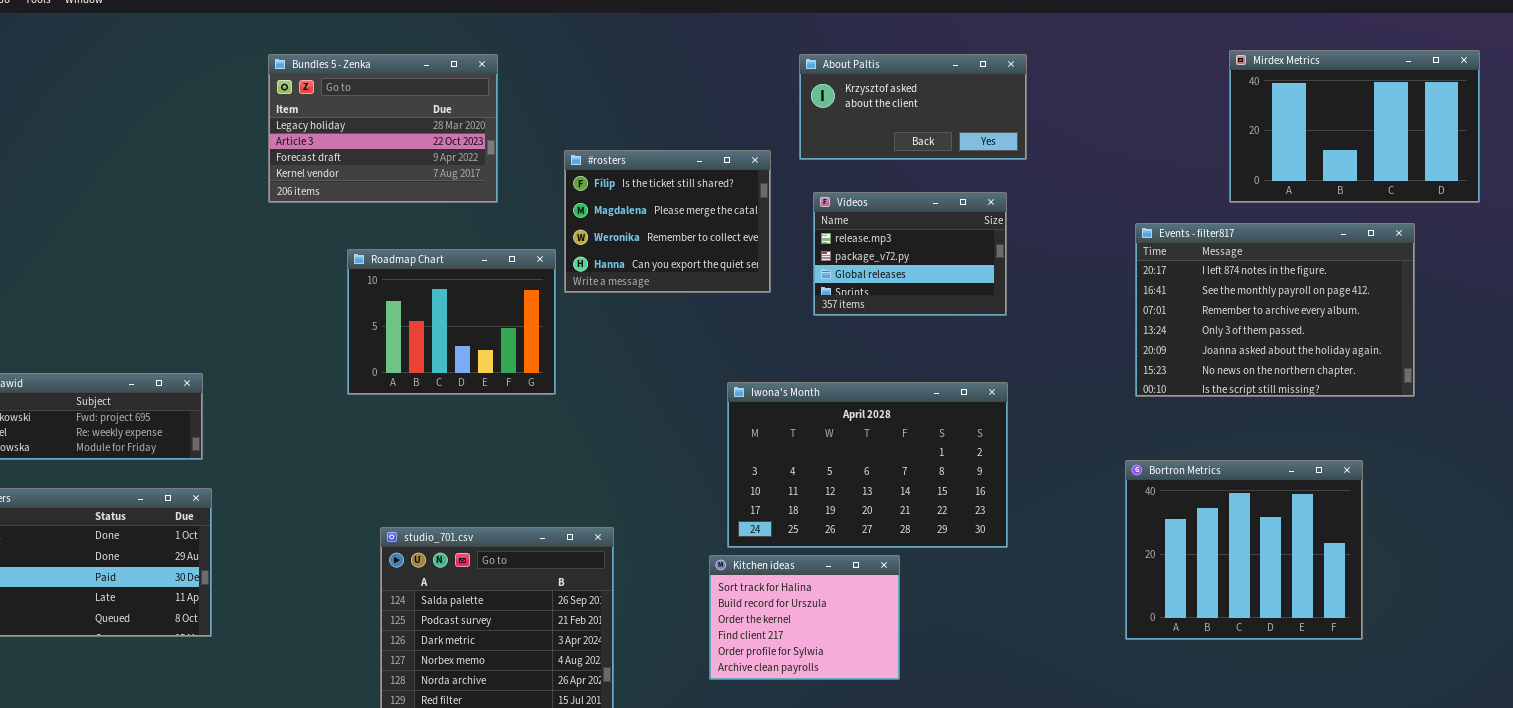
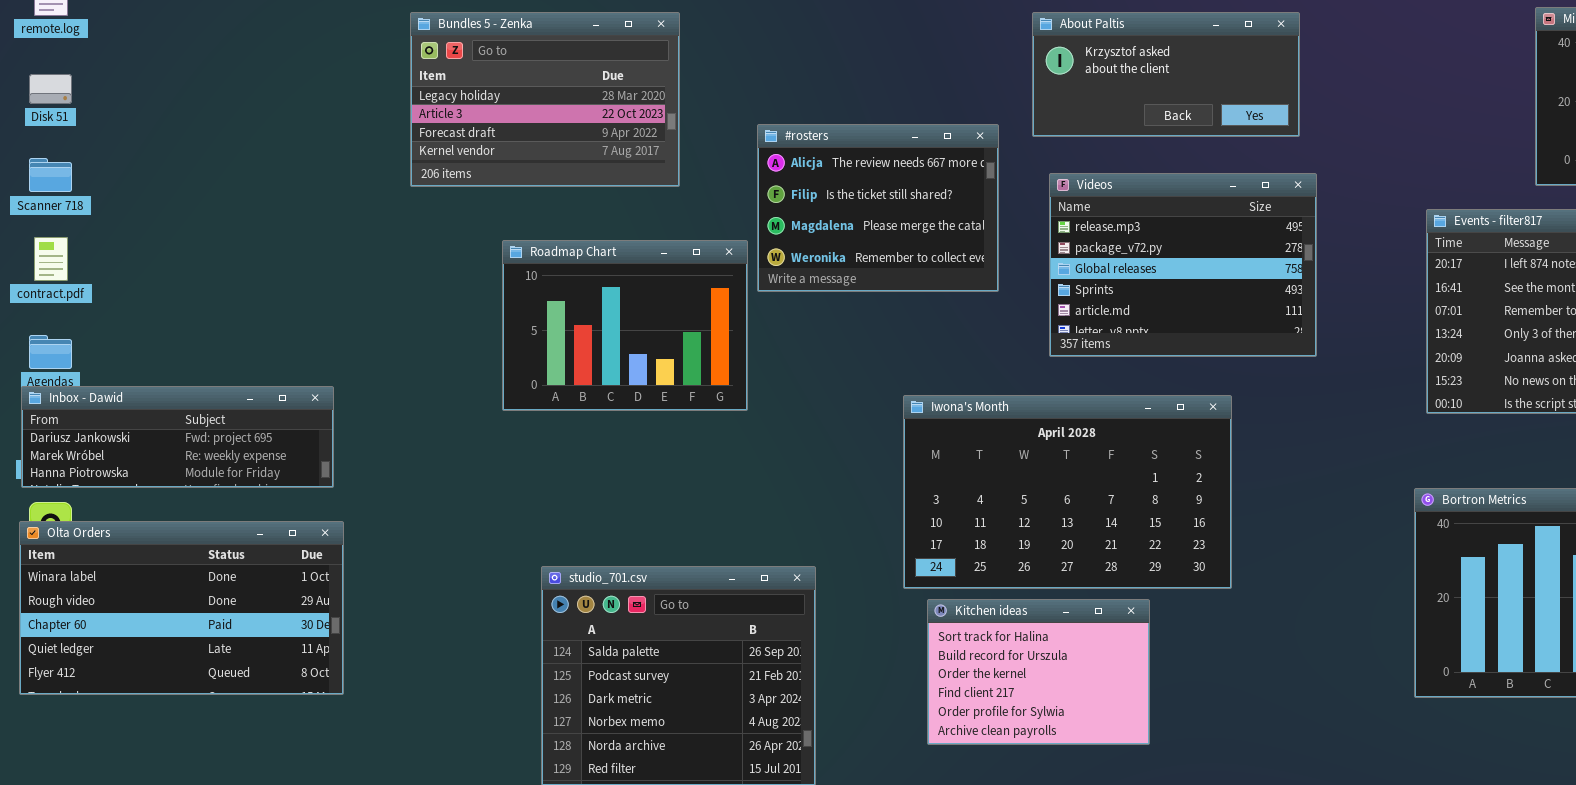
#rosters: [564,150,771,293] -> [757,124,999,292], scrolled up 1 row
Videos: [813,192,1007,316] -> [1049,173,1317,357], resized
Iwona's Month: [727,382,1008,548] -> [903,395,1232,589], moved

